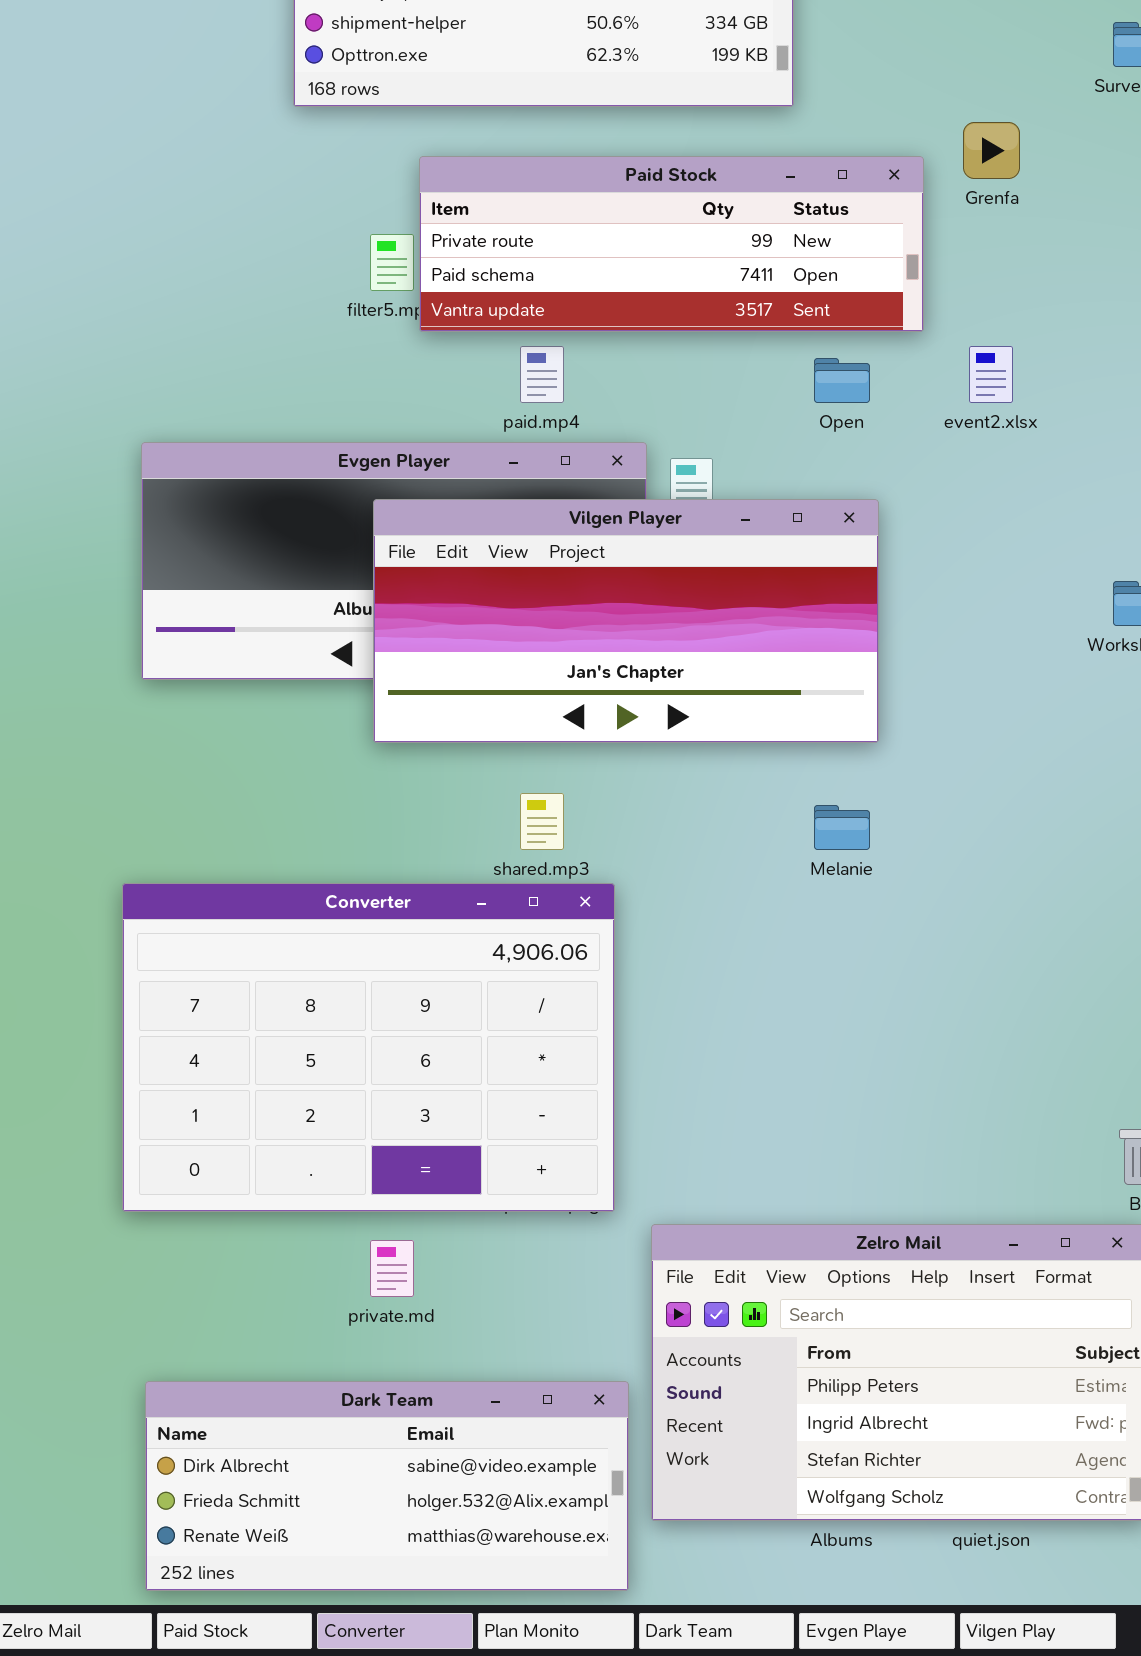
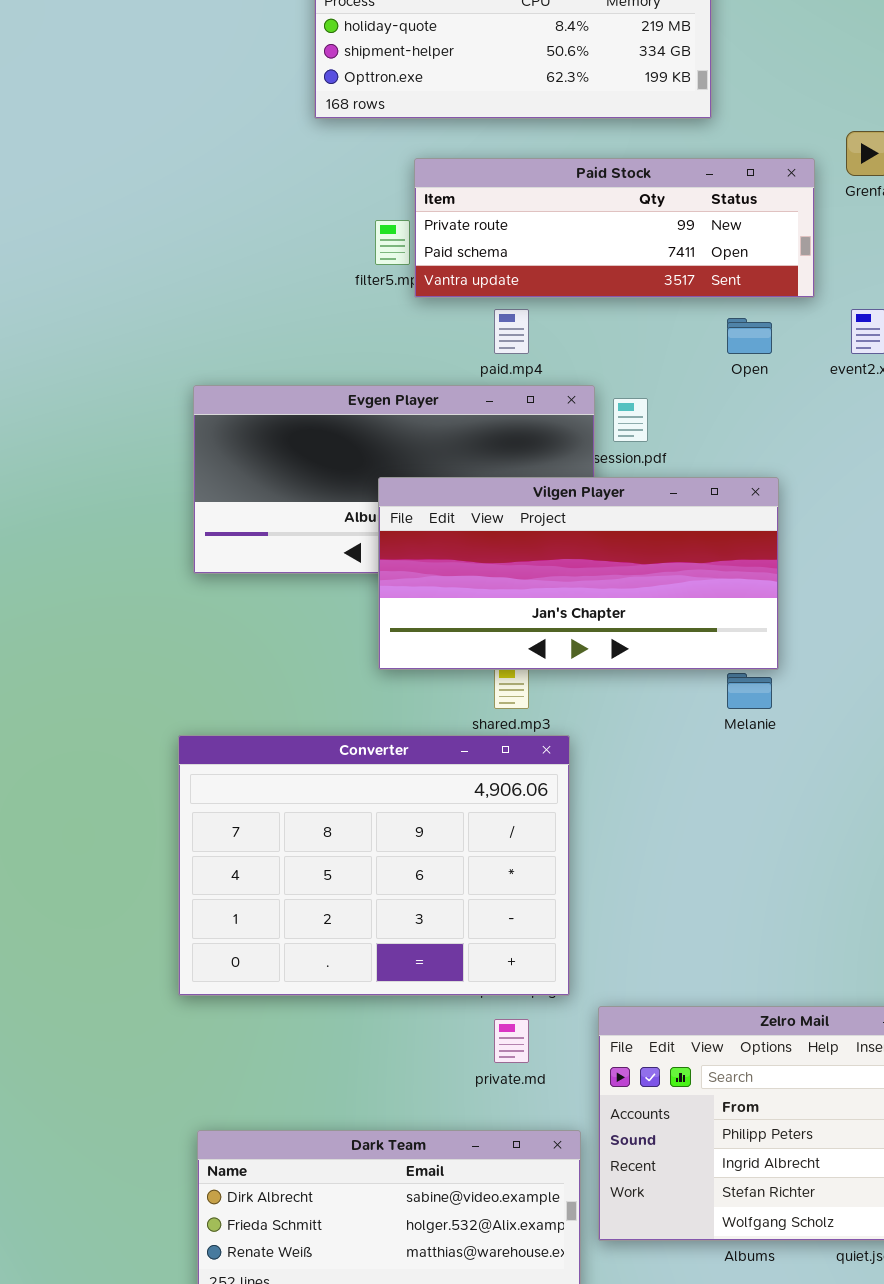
Vilgen Player: [373,499,879,743] -> [378,477,779,670], moved
private.md: [370,1240,414,1297] -> [494,1019,529,1063], moved

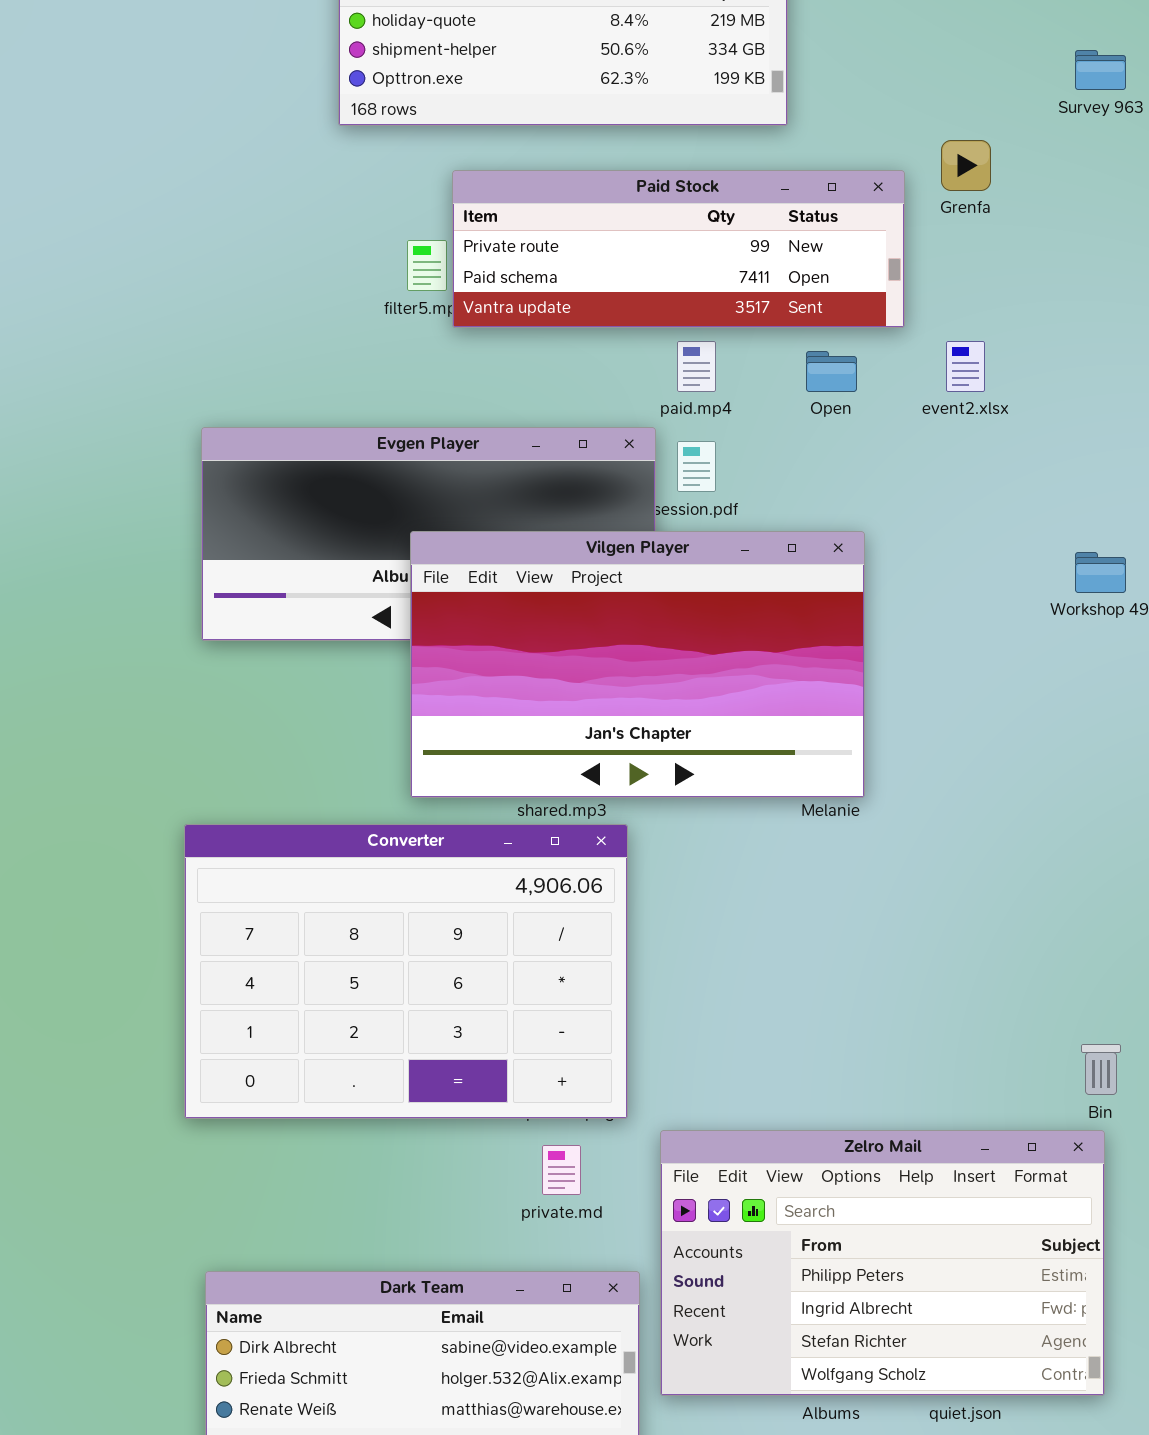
paid.mp4: [494,309,529,354] -> [677,341,716,392], moved
Vilgen Player: [378,477,779,670] -> [410,531,865,798], resized

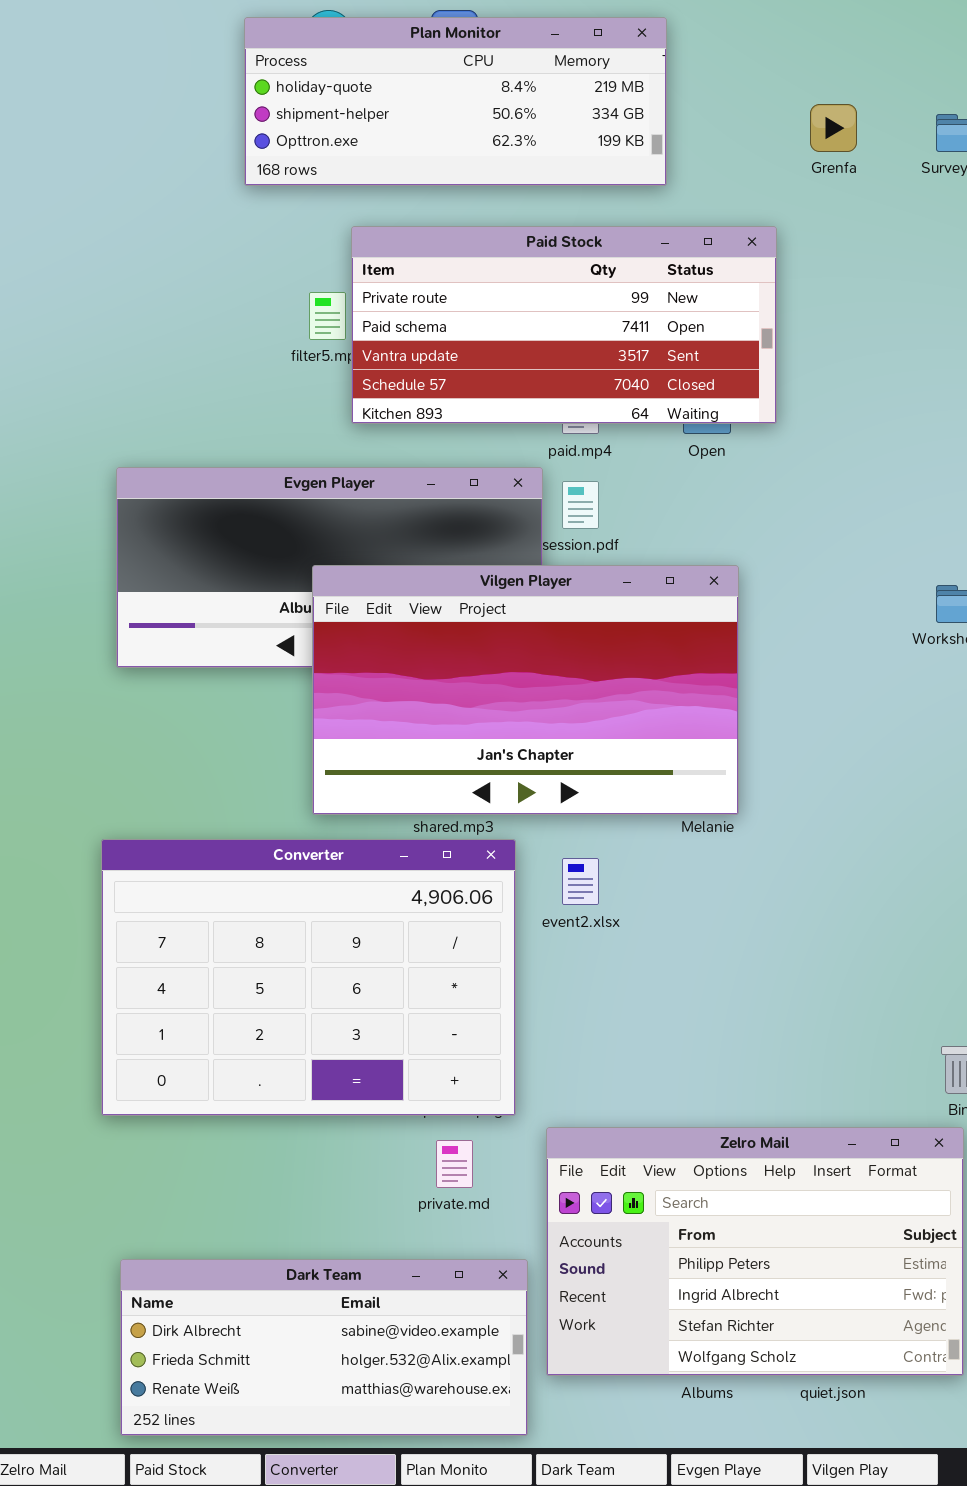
Grenfa: [941,140,991,191] -> [810,104,857,152], moved
Paid Stock: [452,170,905,328] -> [351,226,777,424], resized
event2.xlsx: [946,341,985,392] -> [562,858,599,905], moved

